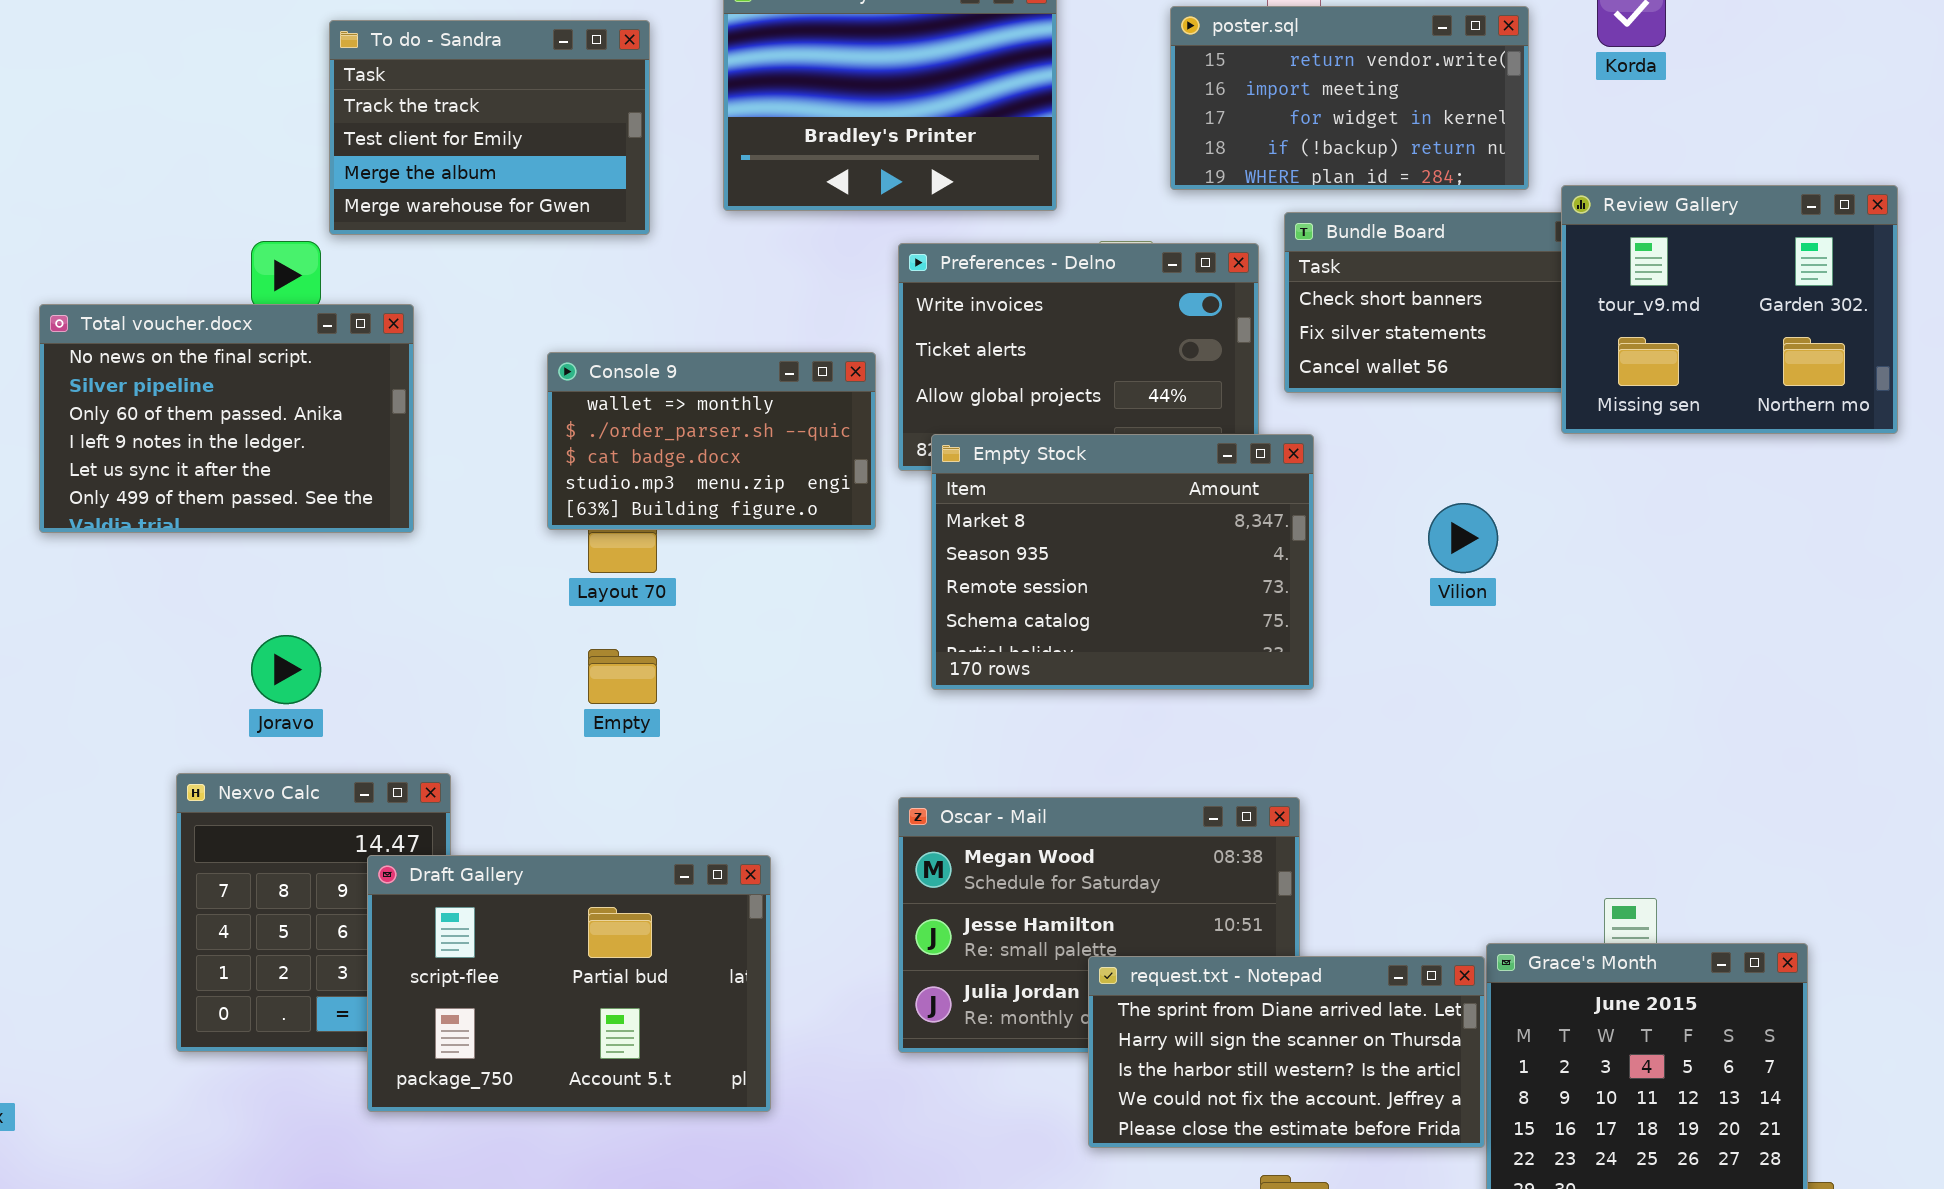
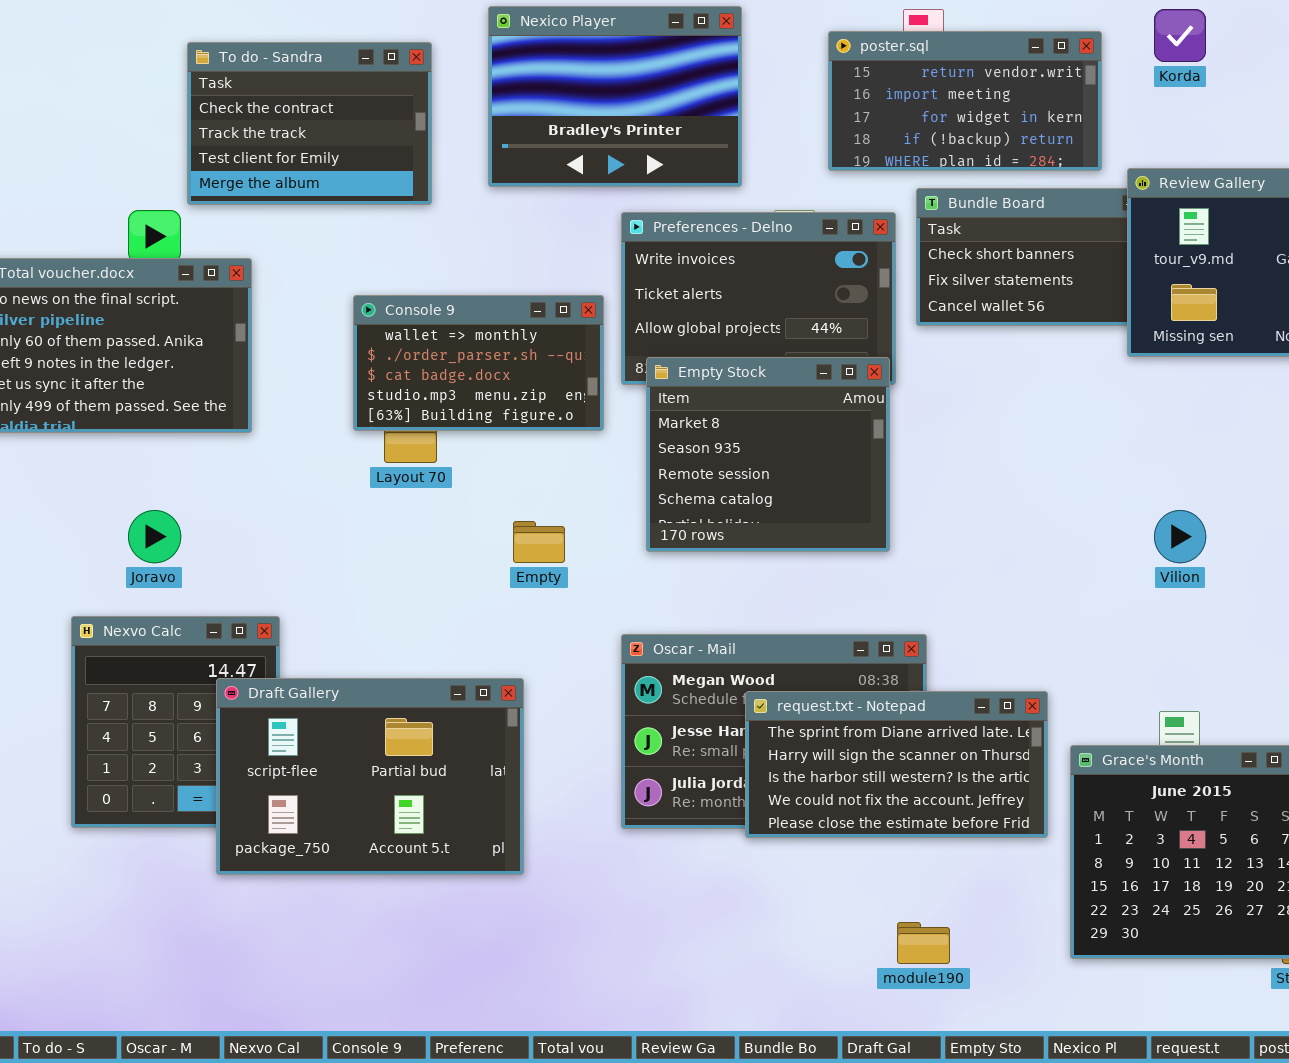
To do - Sandra: [329,20,650,235] -> [187,42,432,205], scrolled up 1 row
Empty Stock: [931,434,1314,690] -> [646,357,890,552], resized
Vilion: [1428,503,1498,573] -> [1154,510,1206,563], moved
Empty: [588,649,657,704] -> [513,521,565,563], moved
request.txt - Notepad: [1088,956,1485,1148] -> [745,691,1048,838], moved

